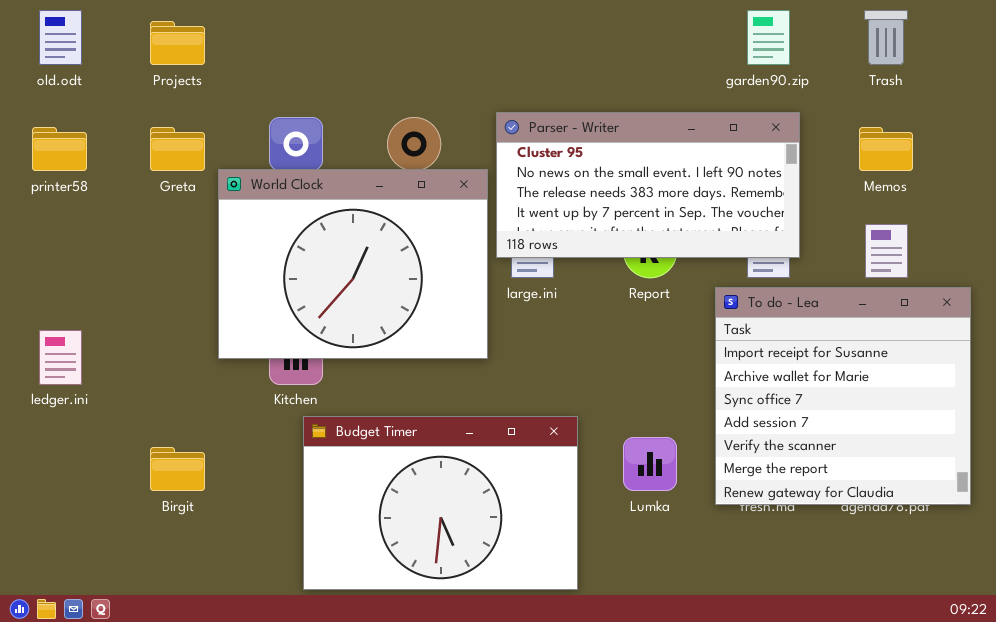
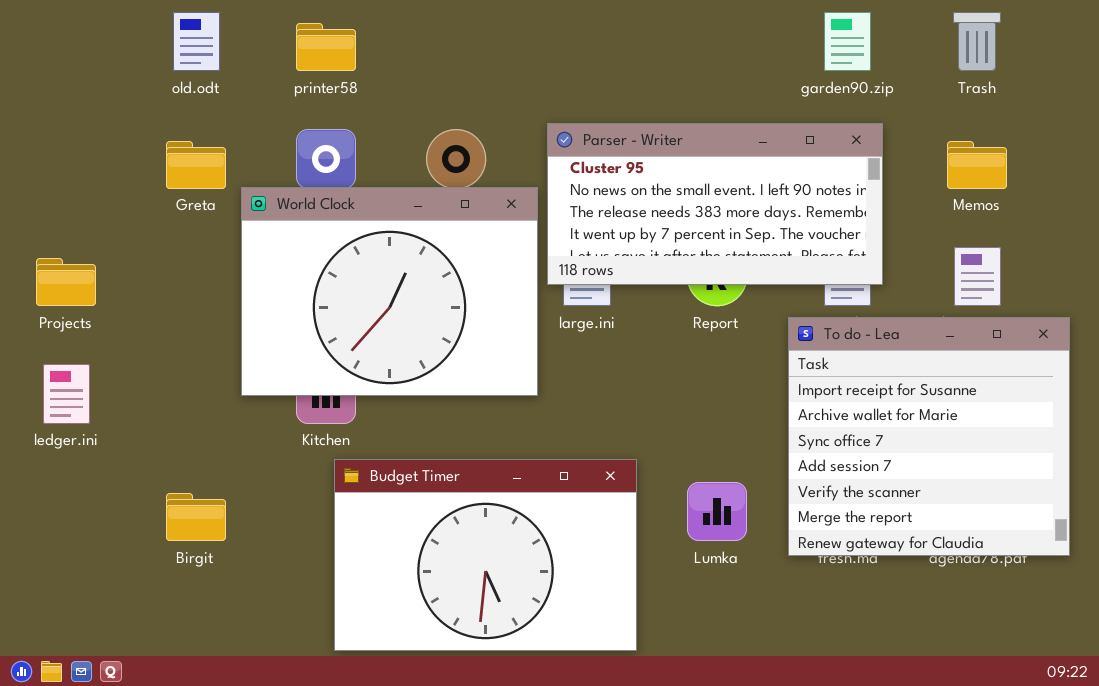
old.odt: [39,10,82,65] -> [173,12,220,71], moved
Projects: [150,21,205,65] -> [36,258,96,306], moved
printer58: [32,127,87,171] -> [296,23,356,71], moved

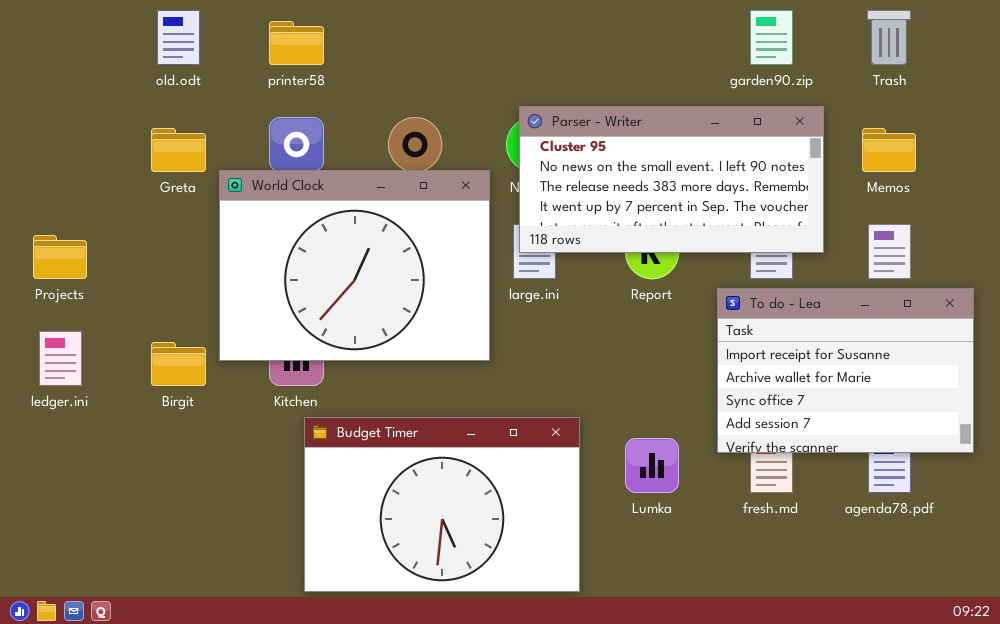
Parser - Writer: [547,123,883,285] -> [519,106,824,253], moved
To do - Lea: [788,317,1070,556] -> [717,288,974,453], resized
Birgit: [166,493,226,541] -> [151,342,206,386], moved

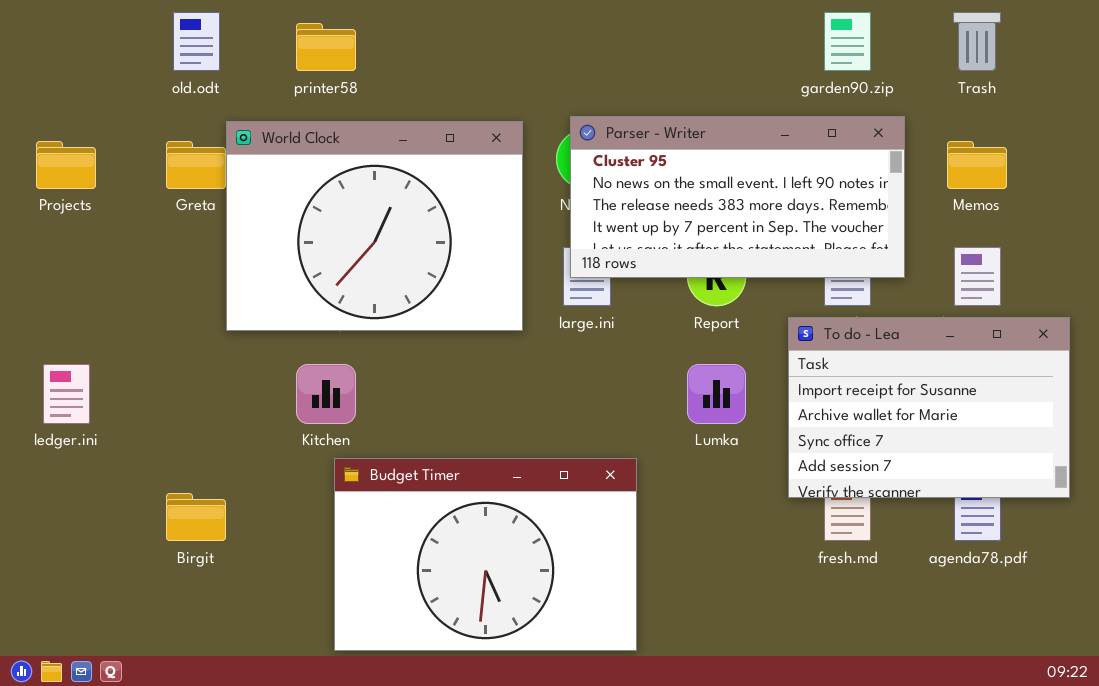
World Clock: [219,170,490,361] -> [226,121,523,331], moved
Projects: [33,235,87,279] -> [36,141,96,189], moved
Birgit: [151,342,206,386] -> [166,493,226,541], moved
Lumka: [625,438,679,493] -> [687,364,746,424], moved

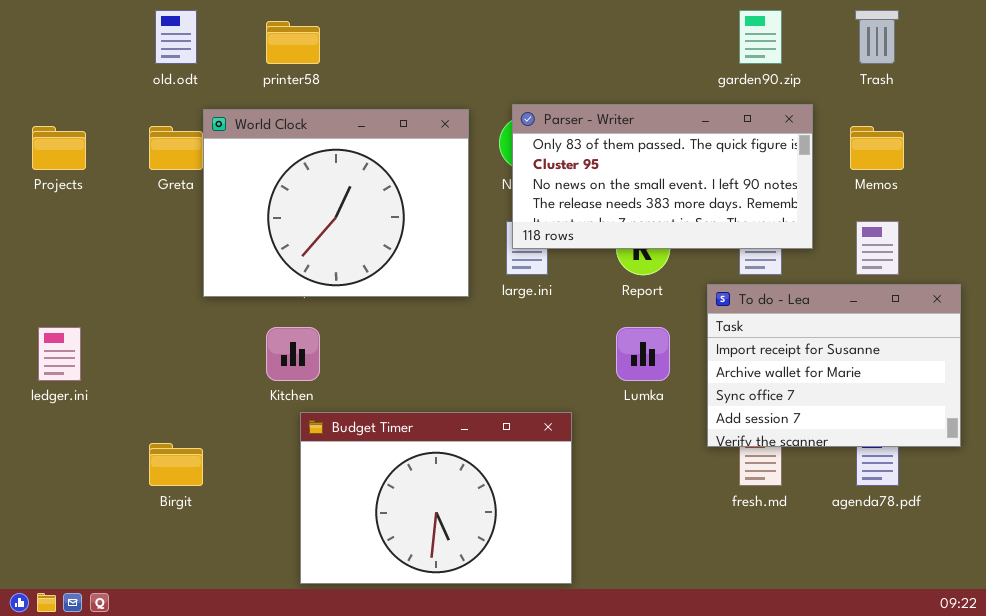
Parser - Writer: [570,116,905,278] -> [512,104,813,249], scrolled up 1 row

